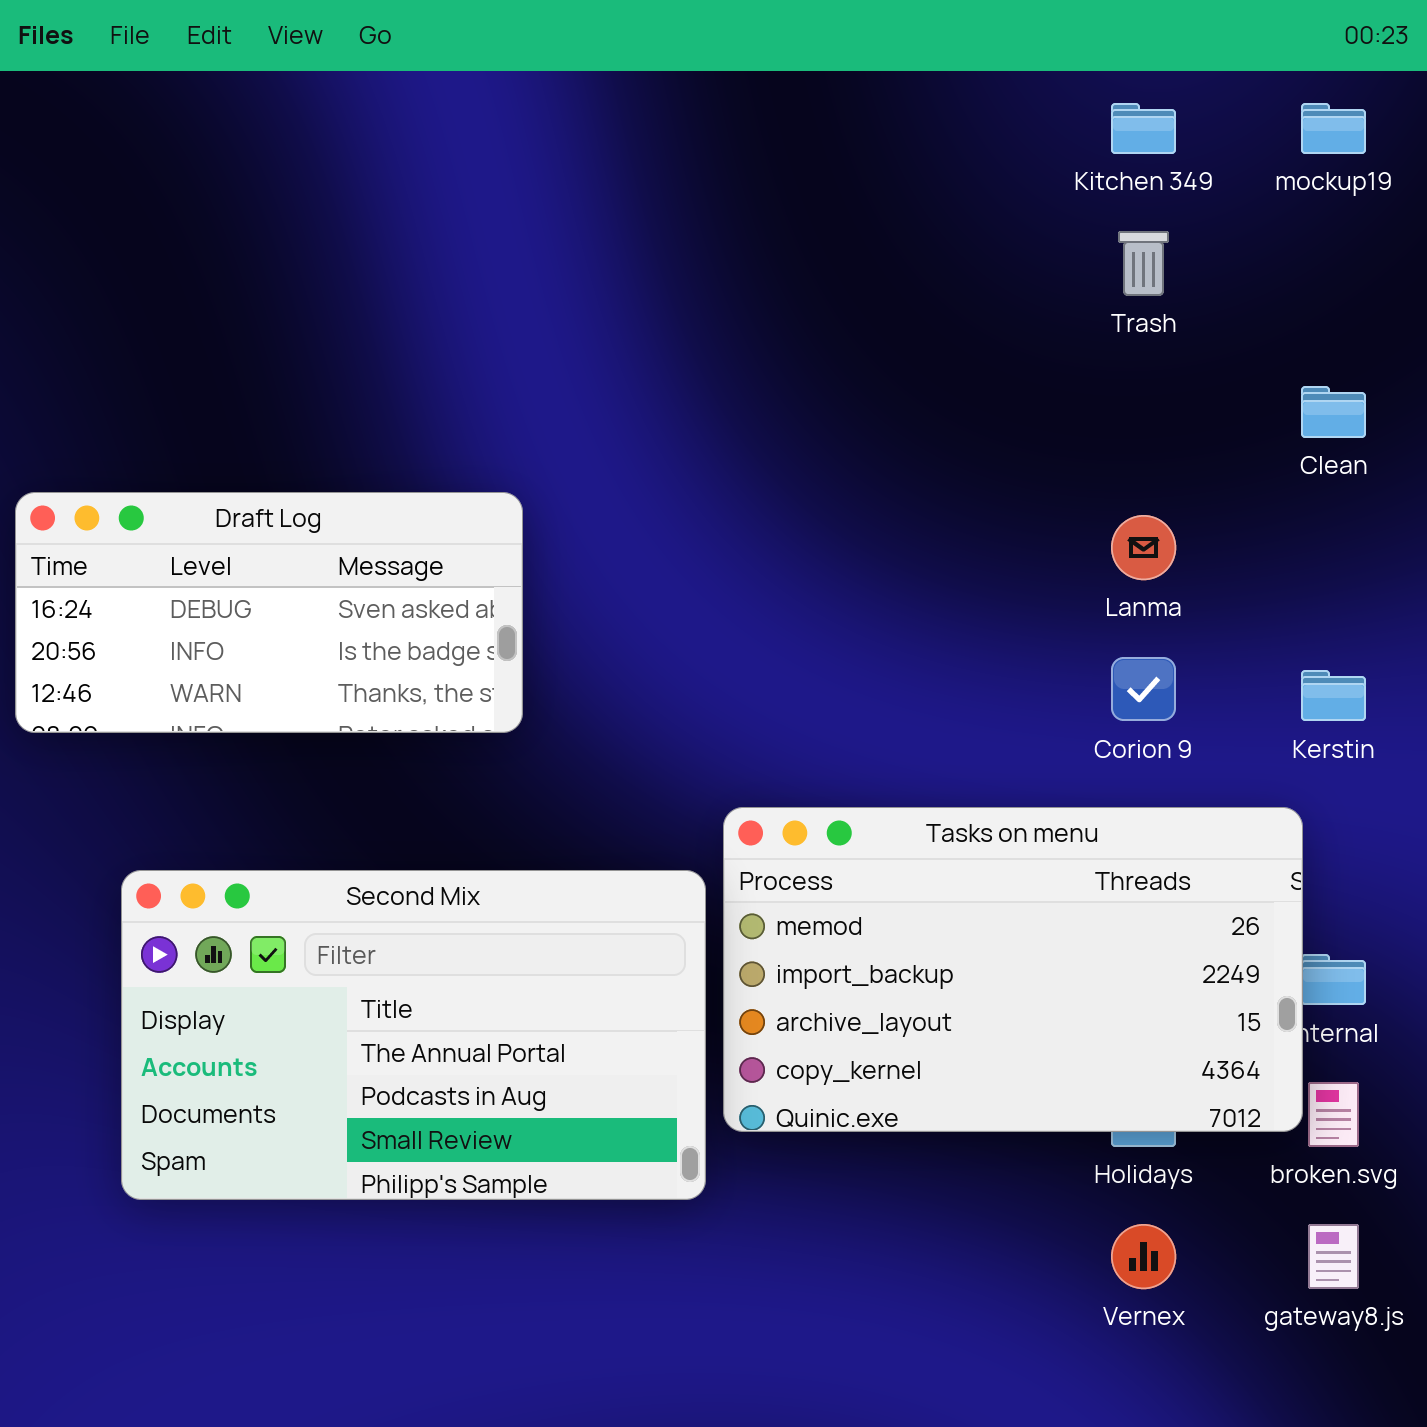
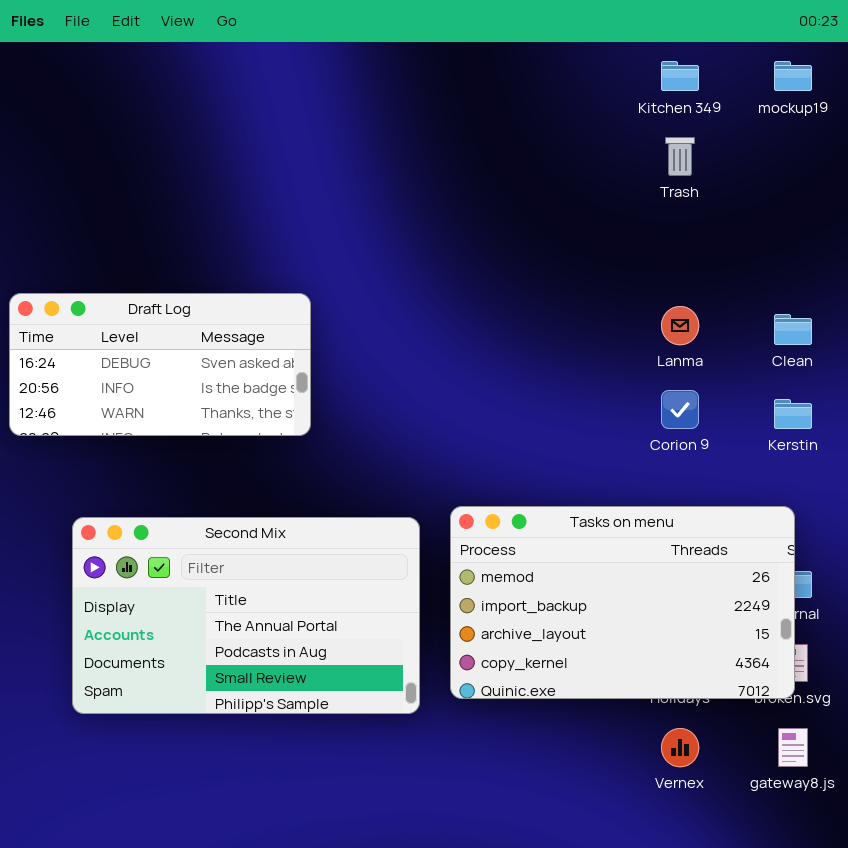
Clean: [1301,386,1366,438] -> [774,314,812,345], moved
Tasks on menu: [723,807,1303,1132] -> [450,506,795,699], moved

